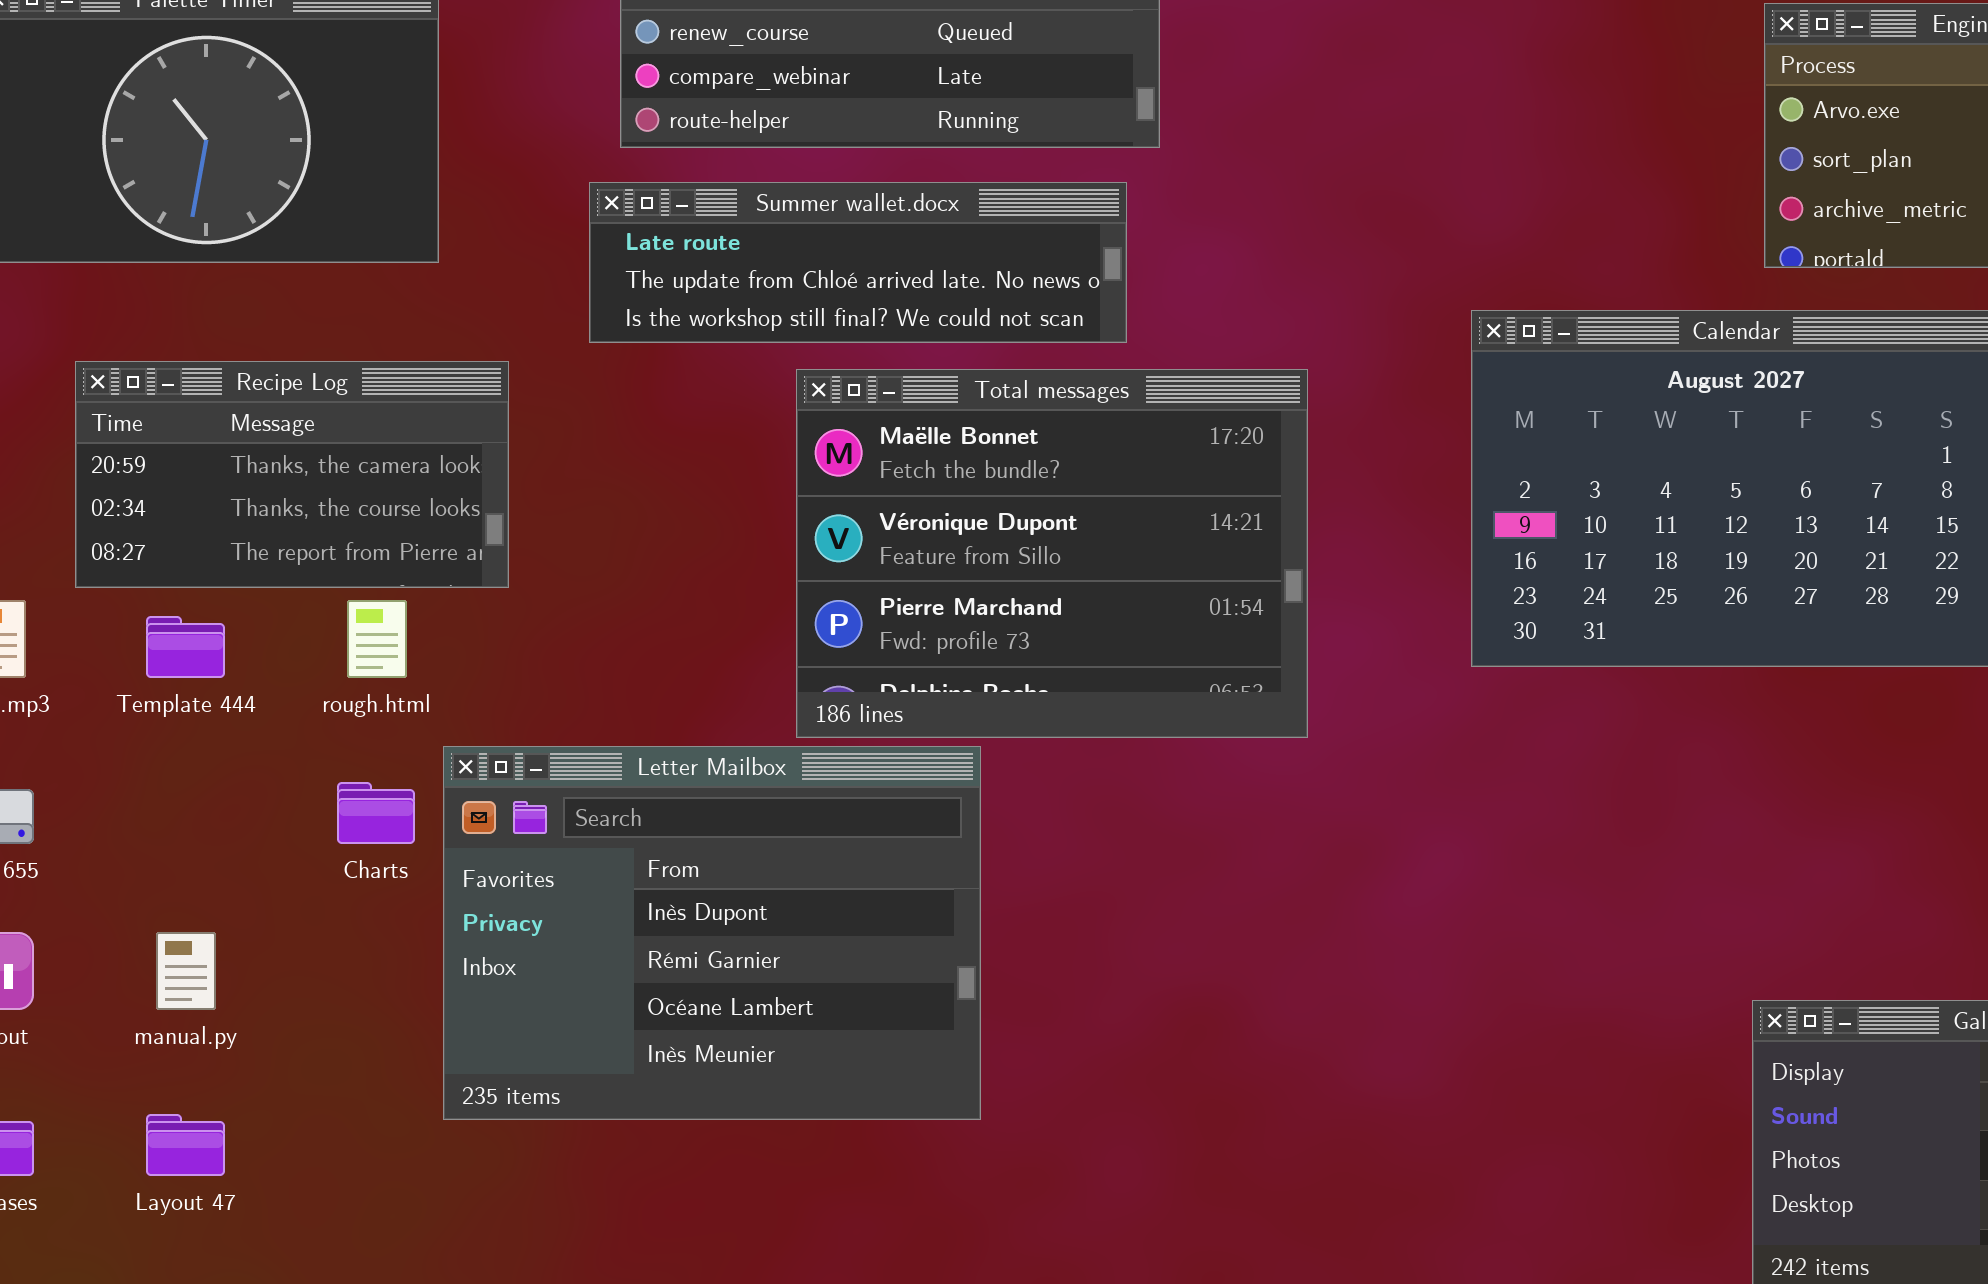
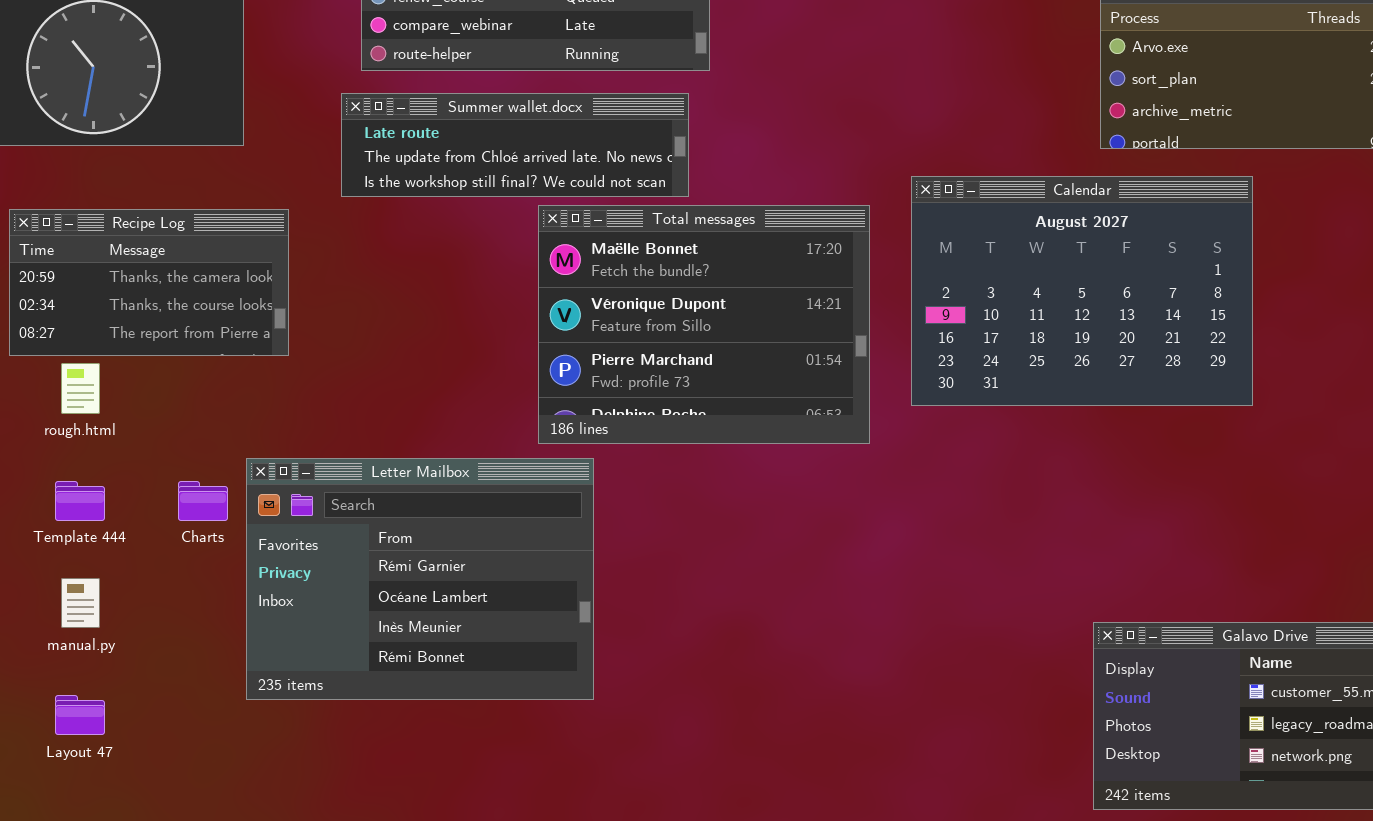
Total messages: [796,369,1308,738] -> [538,205,870,444], moved
rough.html: [347,600,407,678] -> [61,363,100,414], moved
Template 444: [146,616,225,678] -> [55,481,105,521], moved
Letter Mailbox: [443,746,981,1120] -> [246,458,594,700], scrolled down 1 row

